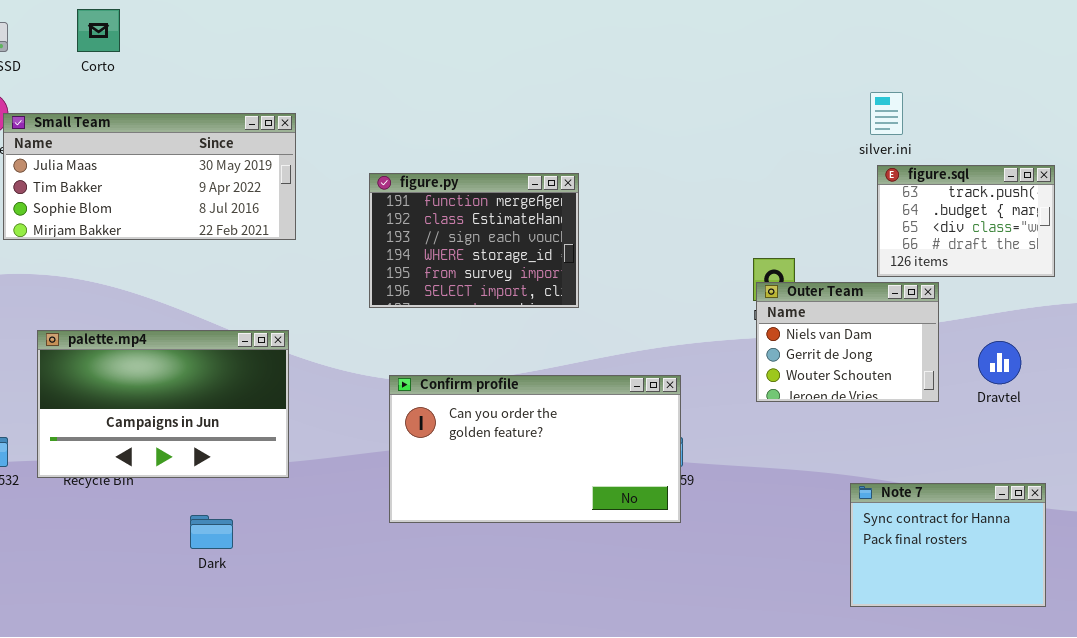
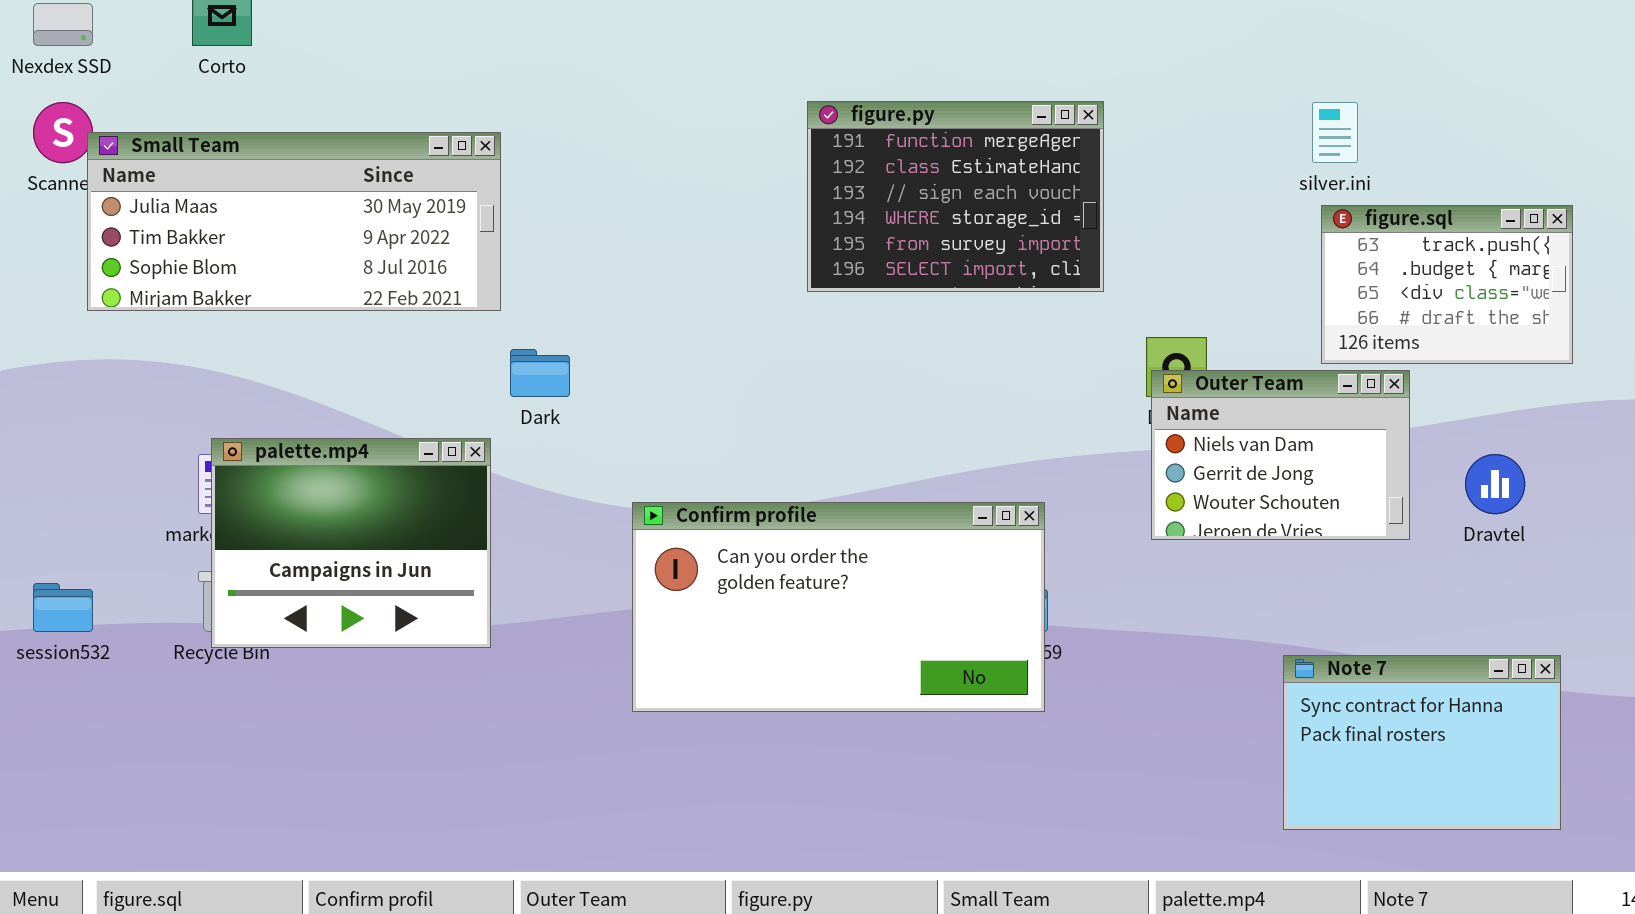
figure.py: [369,173,579,308] -> [807,101,1104,292], moved
palette.mp4: [37,330,289,478] -> [211,438,491,648], resized
Dark: [190,515,233,549] -> [510,349,570,397], moved

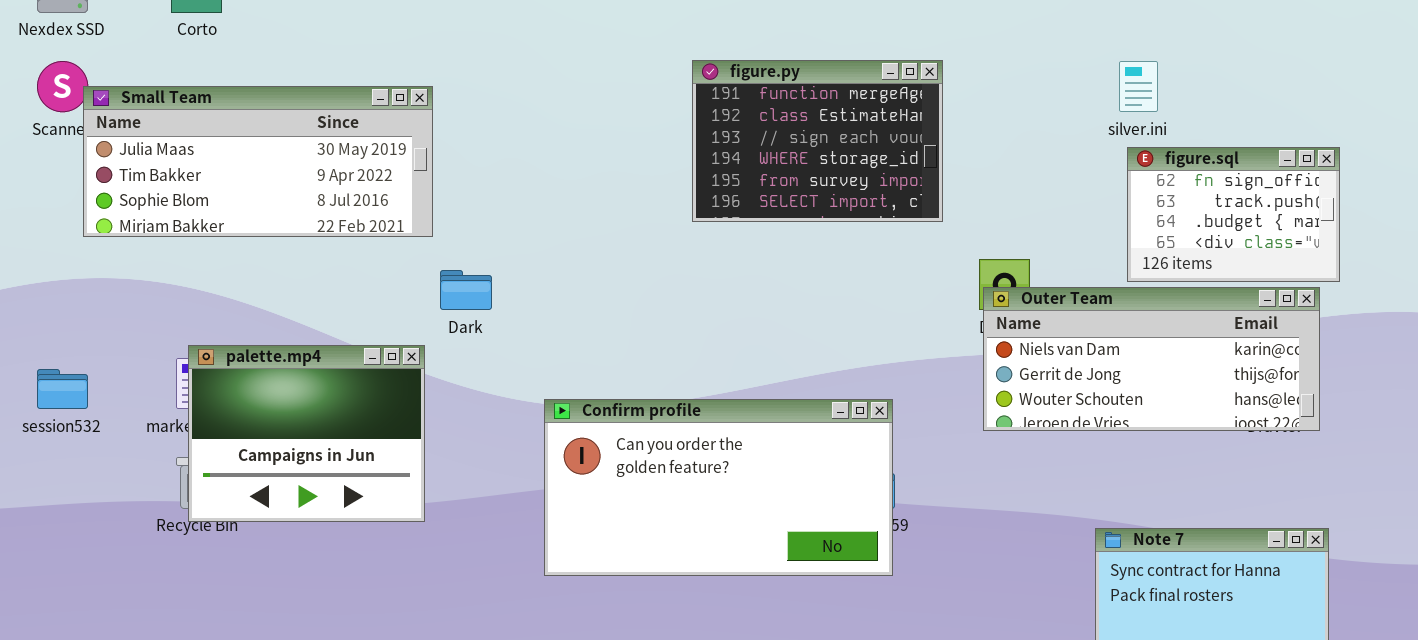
figure.sql: [1321,205,1573,364] -> [1127,147,1340,282], scrolled up 1 row
Outer Team: [1151,370,1410,540] -> [983,287,1320,431], resized
session532: [33,583,93,632] -> [37,369,88,409], moved

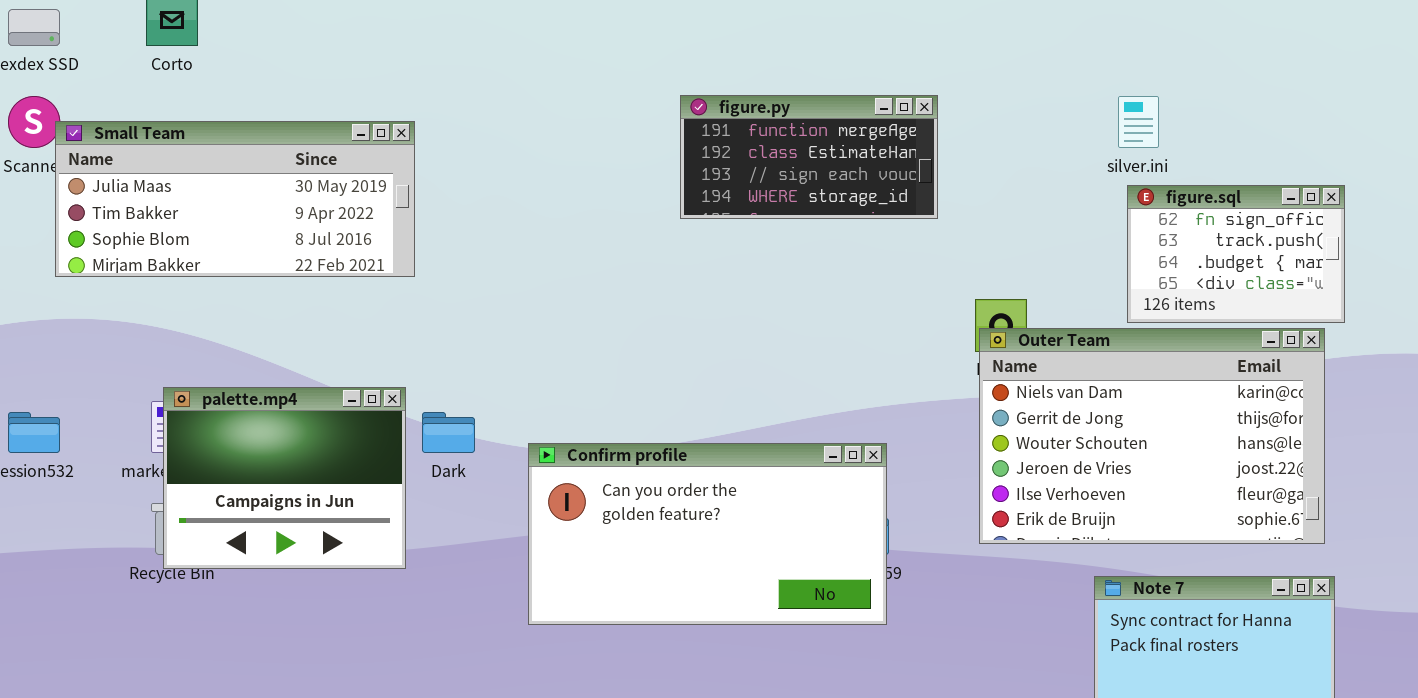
figure.py: [692,60,943,222] -> [680,95,938,219], resized
Dark: [440,270,492,310] -> [422,412,475,453], moved
Outer Team: [983,287,1320,431] -> [979,328,1325,544], resized

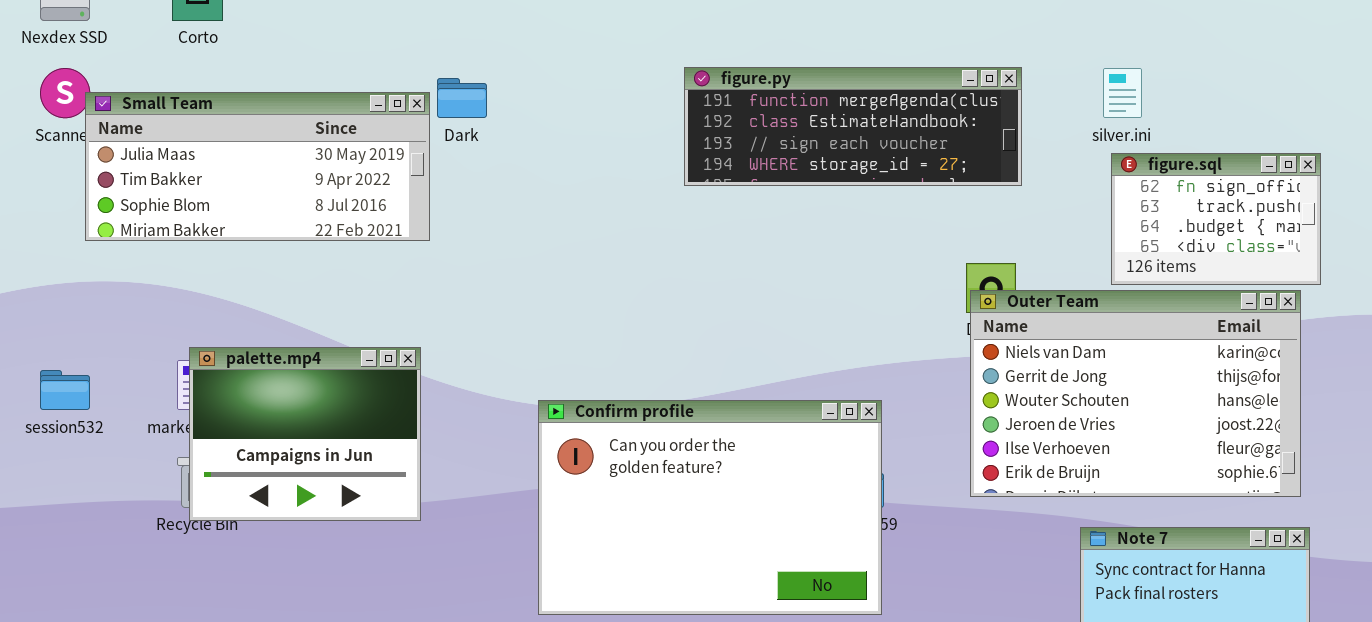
figure.py: [680,95,938,219] -> [684,67,1022,186], resized
Dark: [422,412,475,453] -> [437,78,487,118], moved
Confirm profile: [528,443,887,625] -> [538,400,882,615], resized

